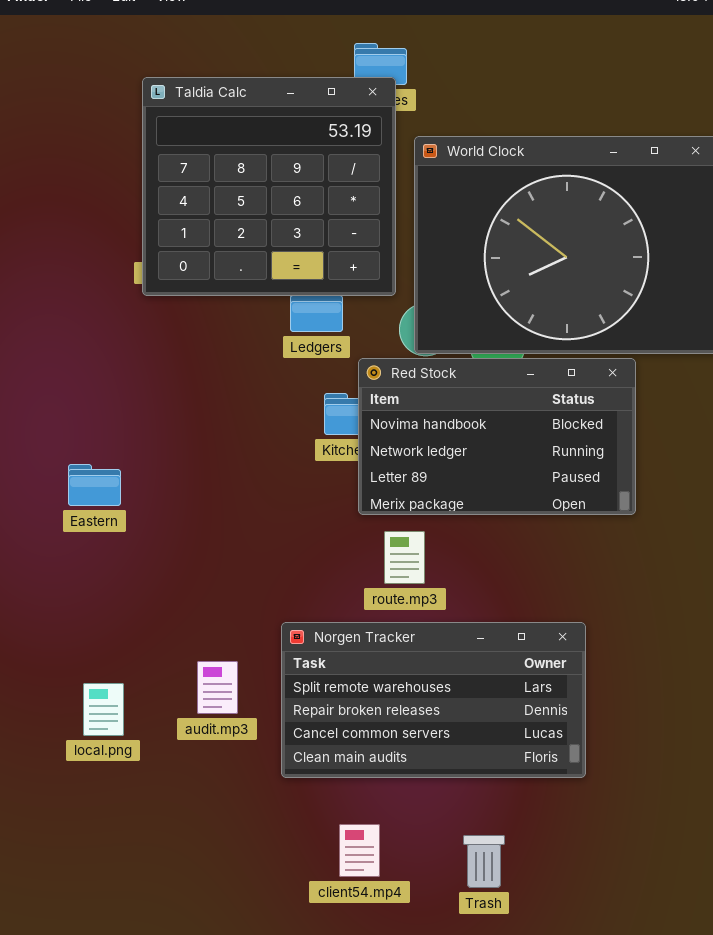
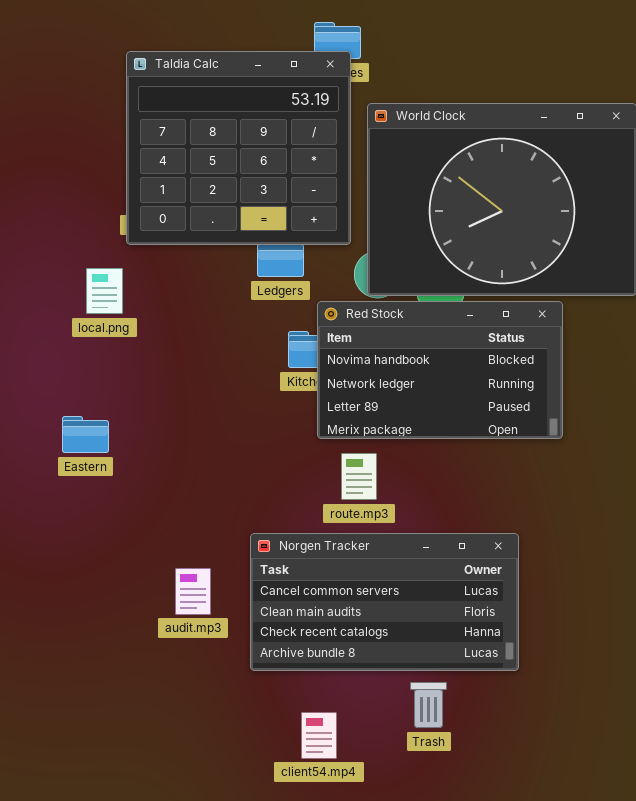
Eastern: [68,464,121,506] -> [62,416,109,453], moved
Norgen Tracker: [281,622,586,778] -> [250,533,519,671], scrolled down 2 rows
local.png: [83,683,124,736] -> [86,268,123,314], moved
Trash: [463,835,505,888] -> [410,682,447,728], moved

